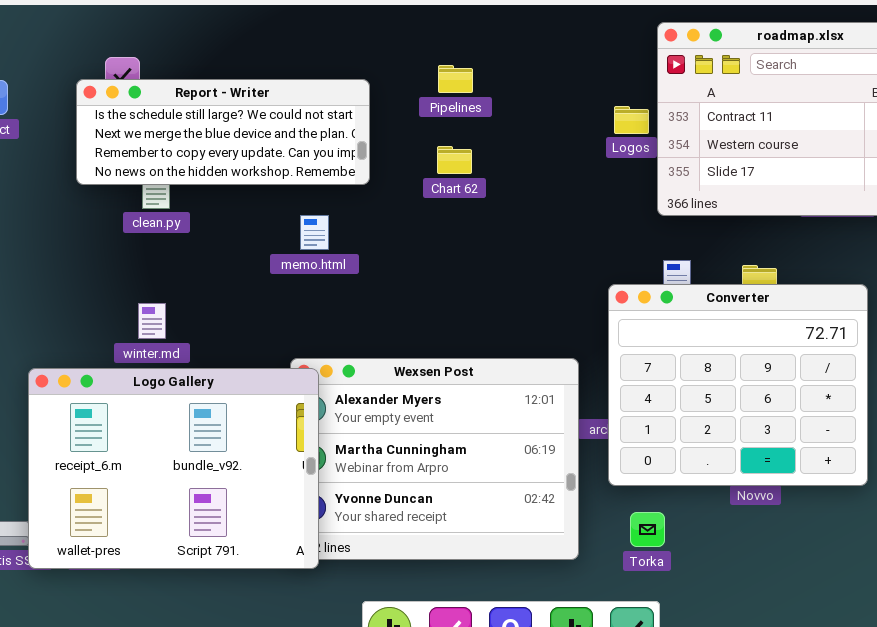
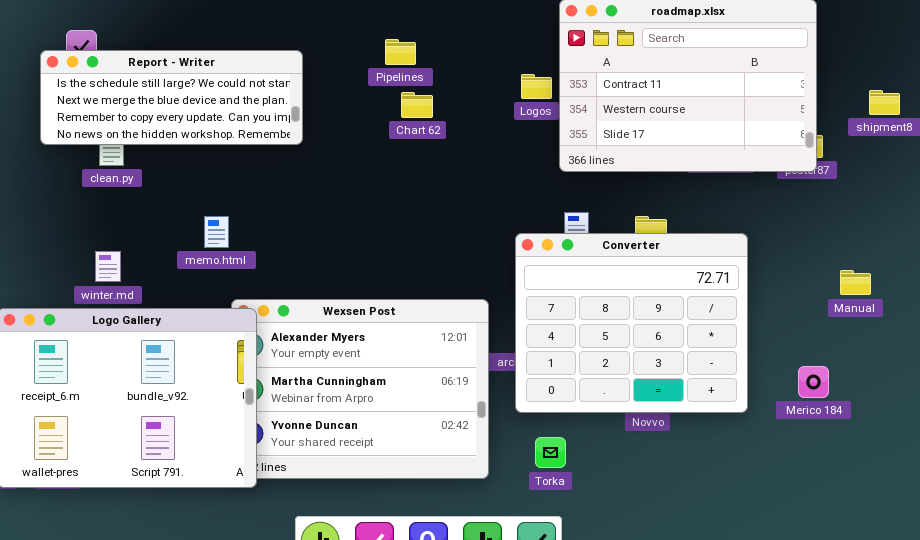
Pipelines: [438,65,473,93] -> [385,39,416,65], moved
Chart 62: [437,146,472,174] -> [401,92,433,118], moved
memo.html: [300,215,329,250] -> [204,216,229,248], moved

